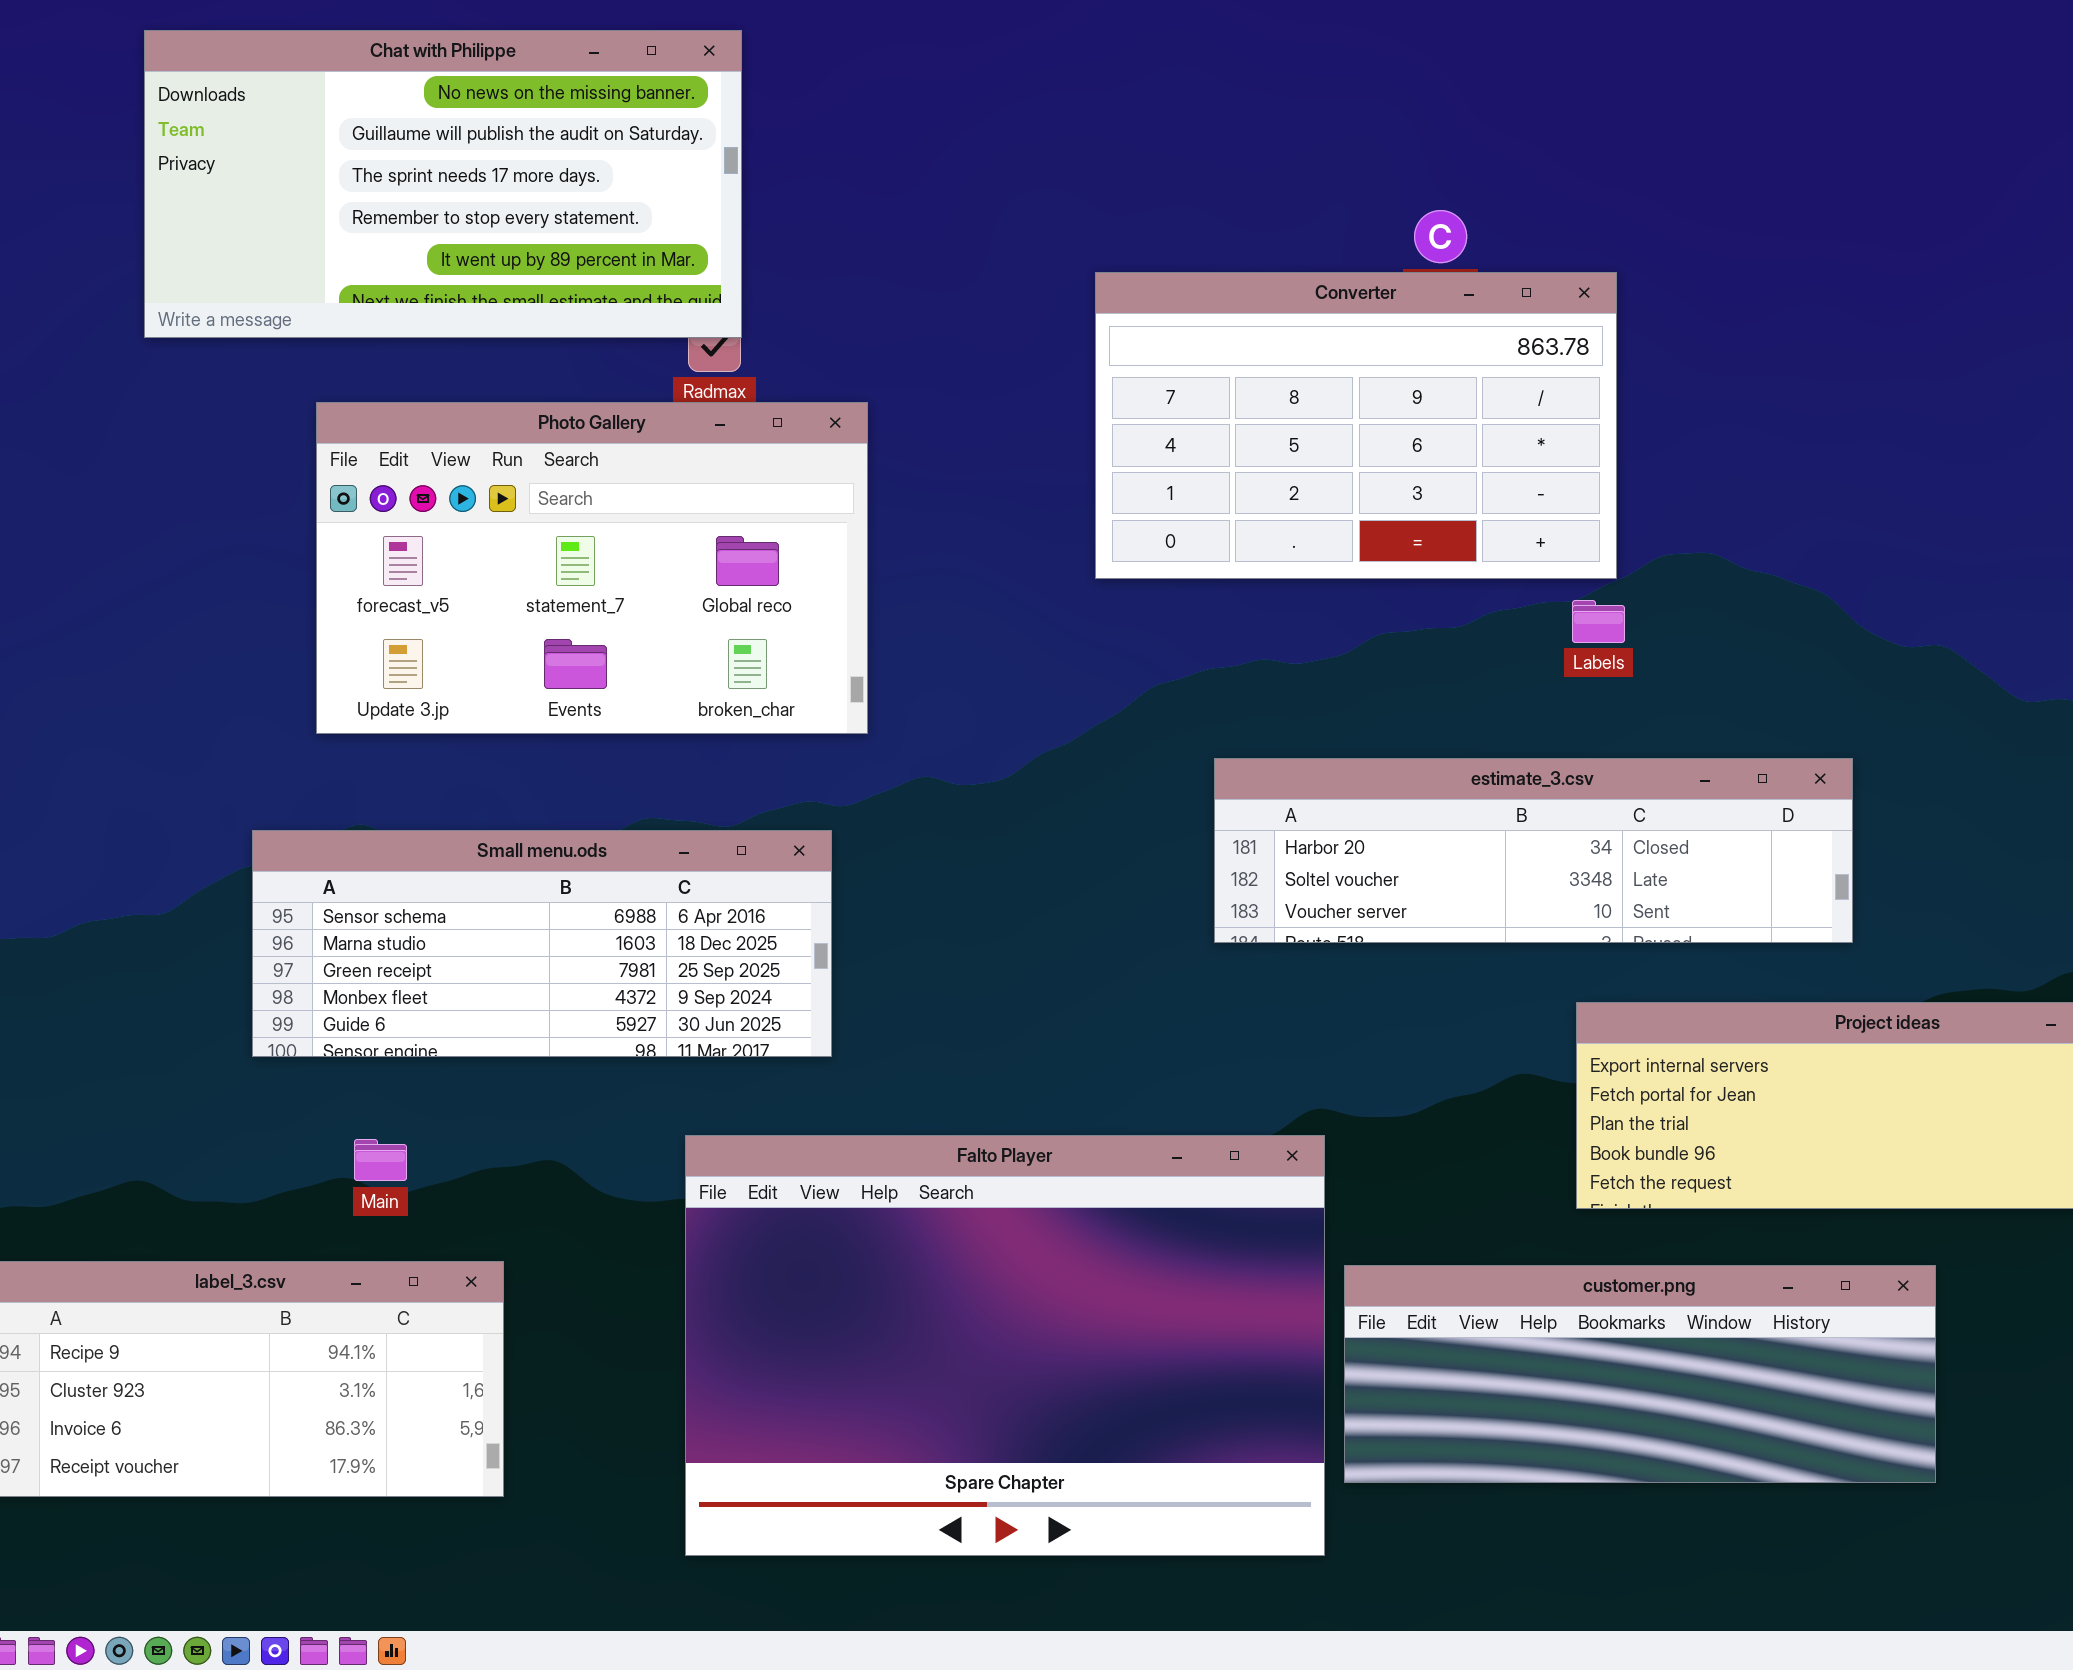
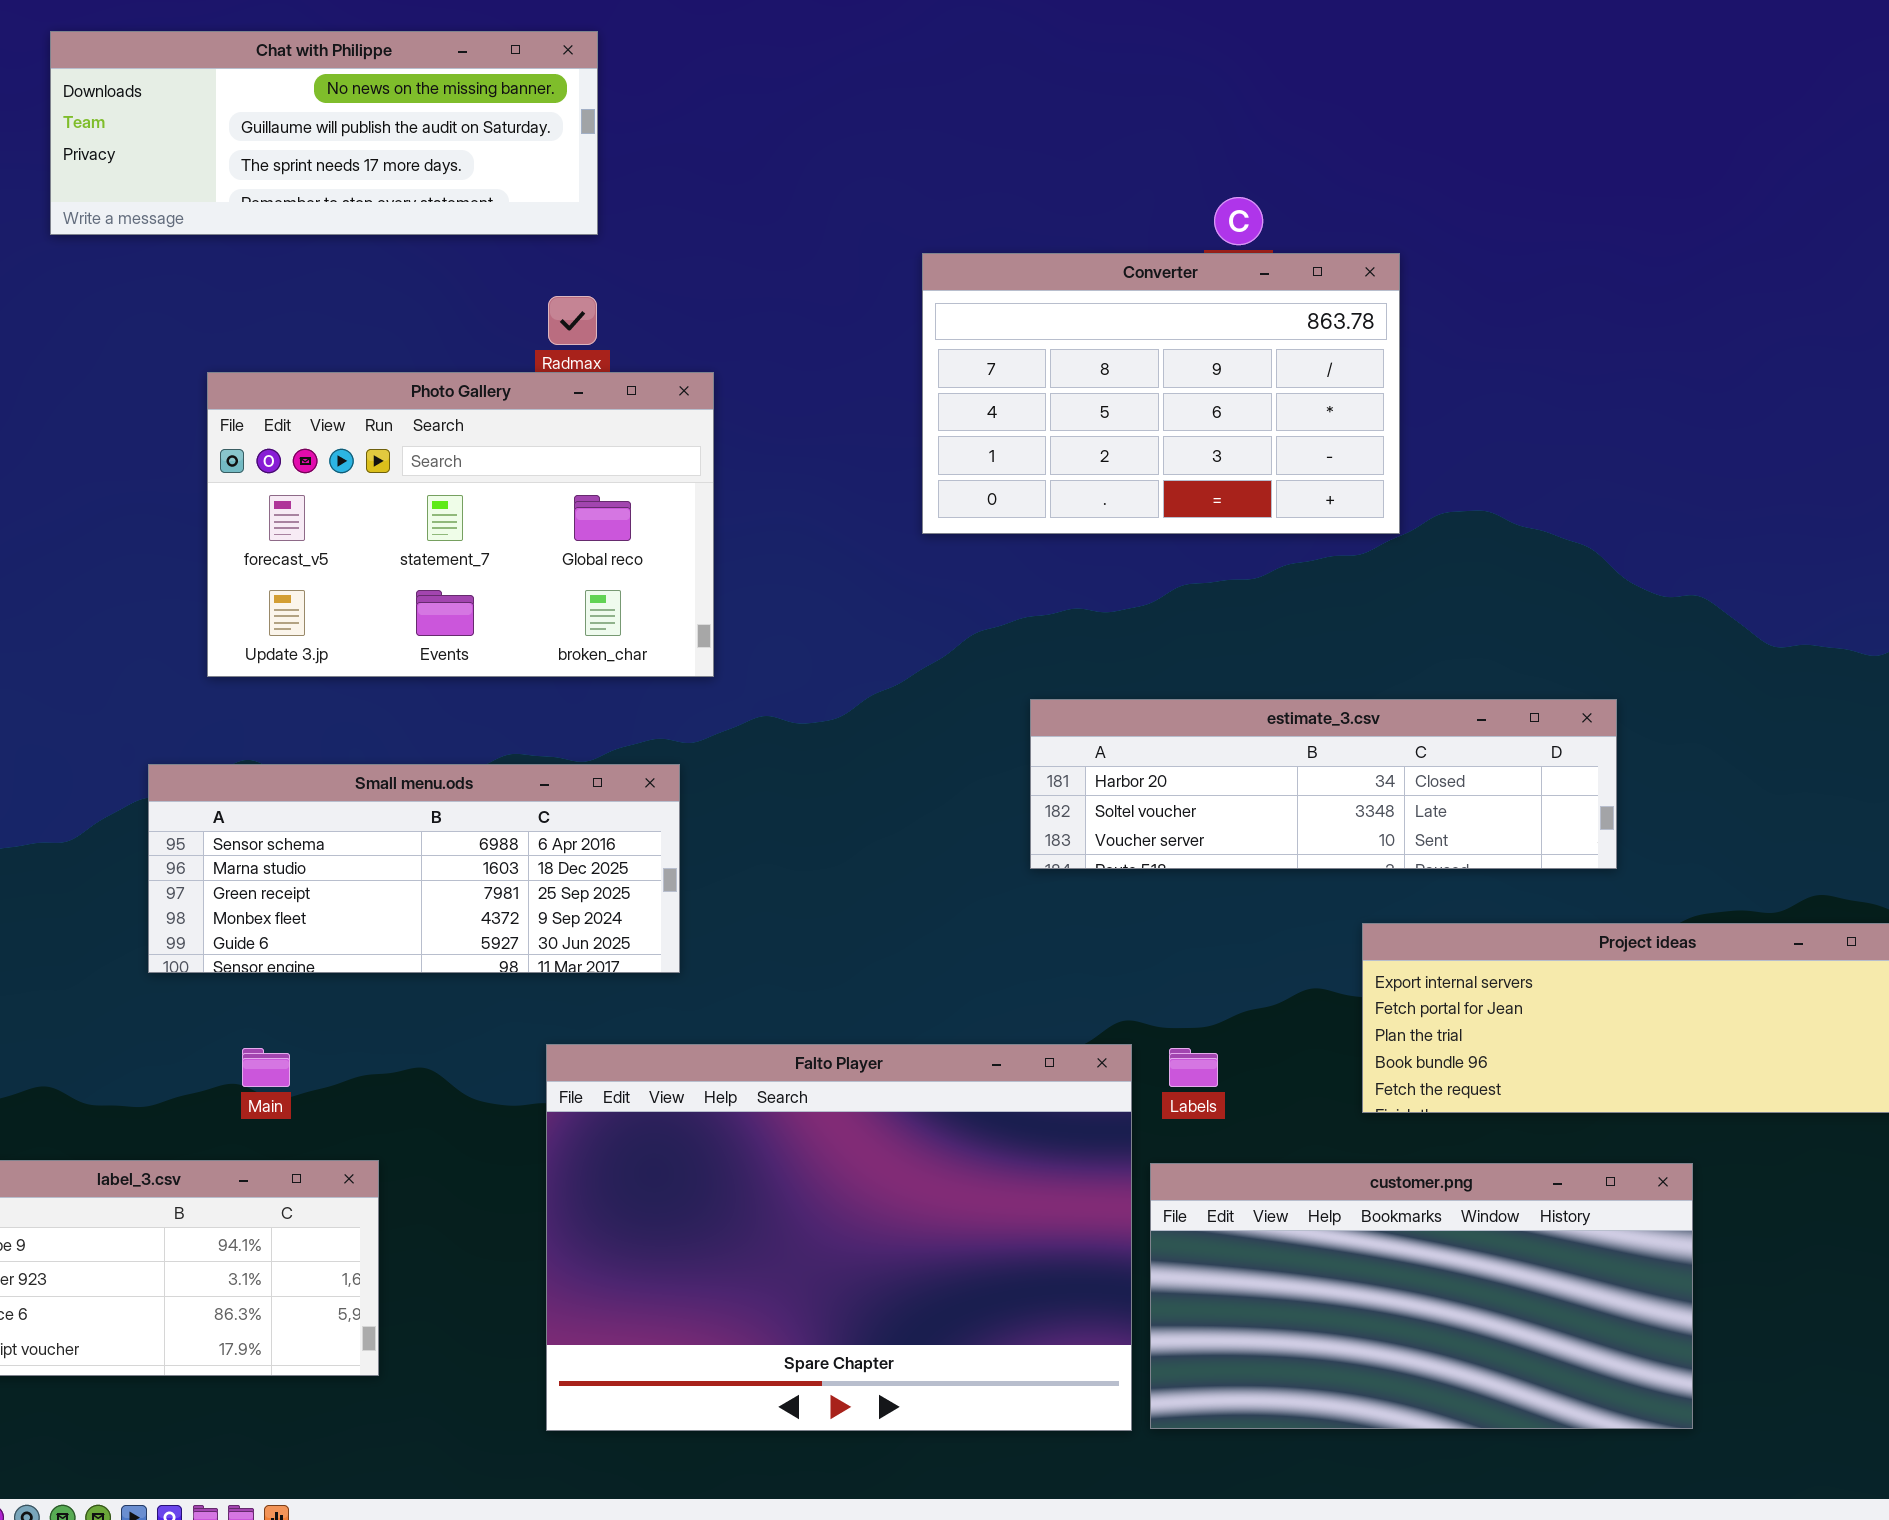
Chat with Philippe: [144,30,742,338] -> [50,31,598,235], resized
Labels: [1572,600,1625,643] -> [1169,1048,1218,1087], moved
customer.png: [1344,1265,1936,1483] -> [1150,1163,1693,1429], resized

